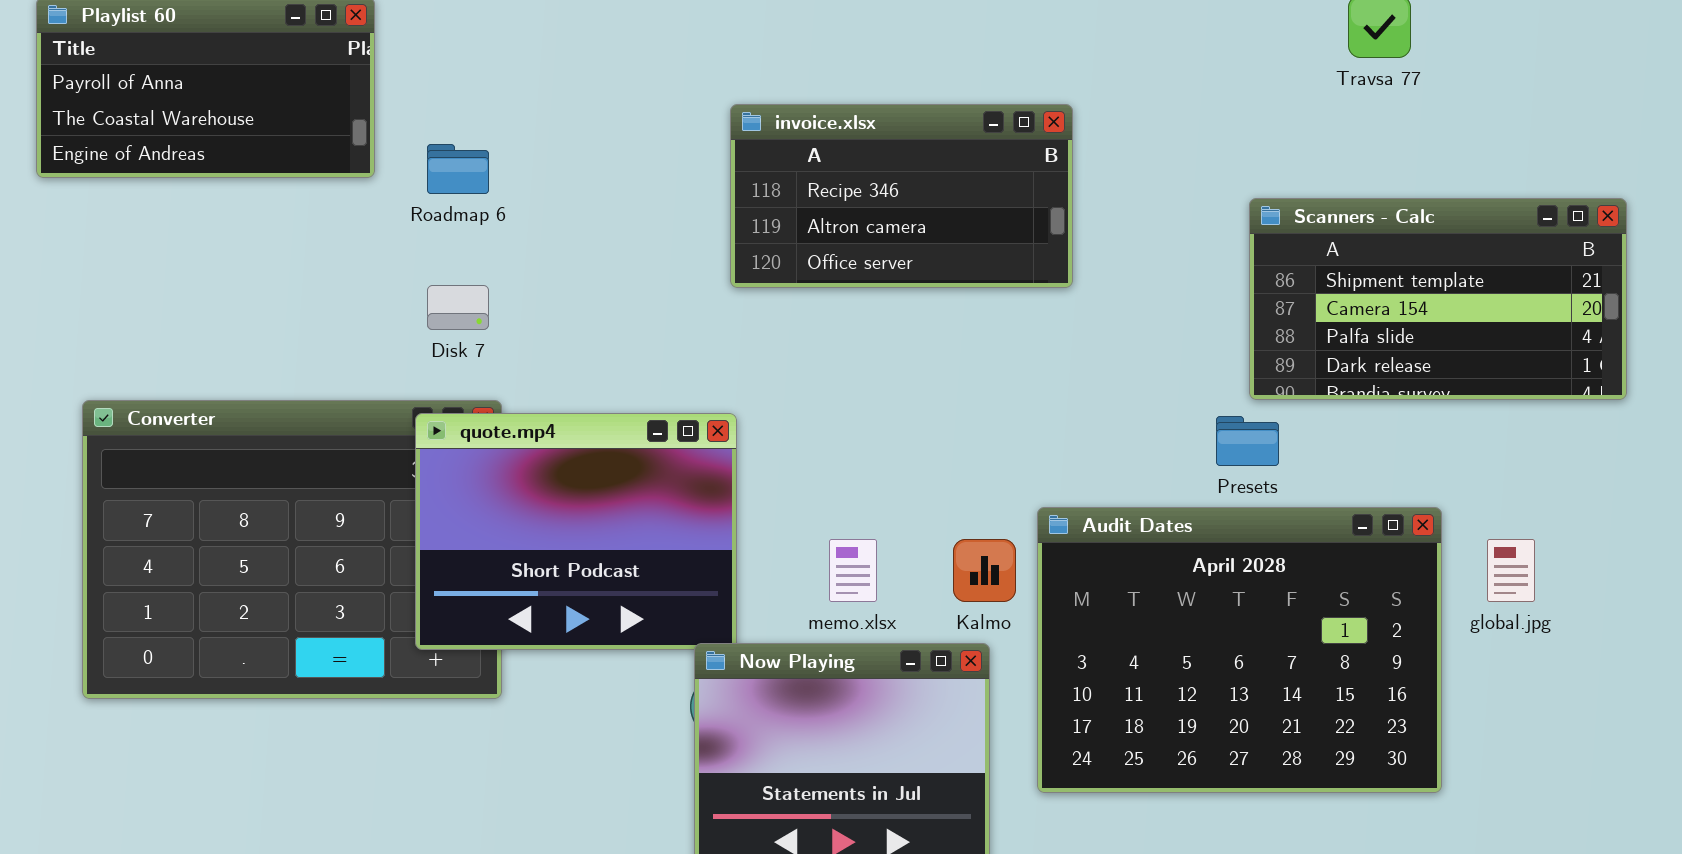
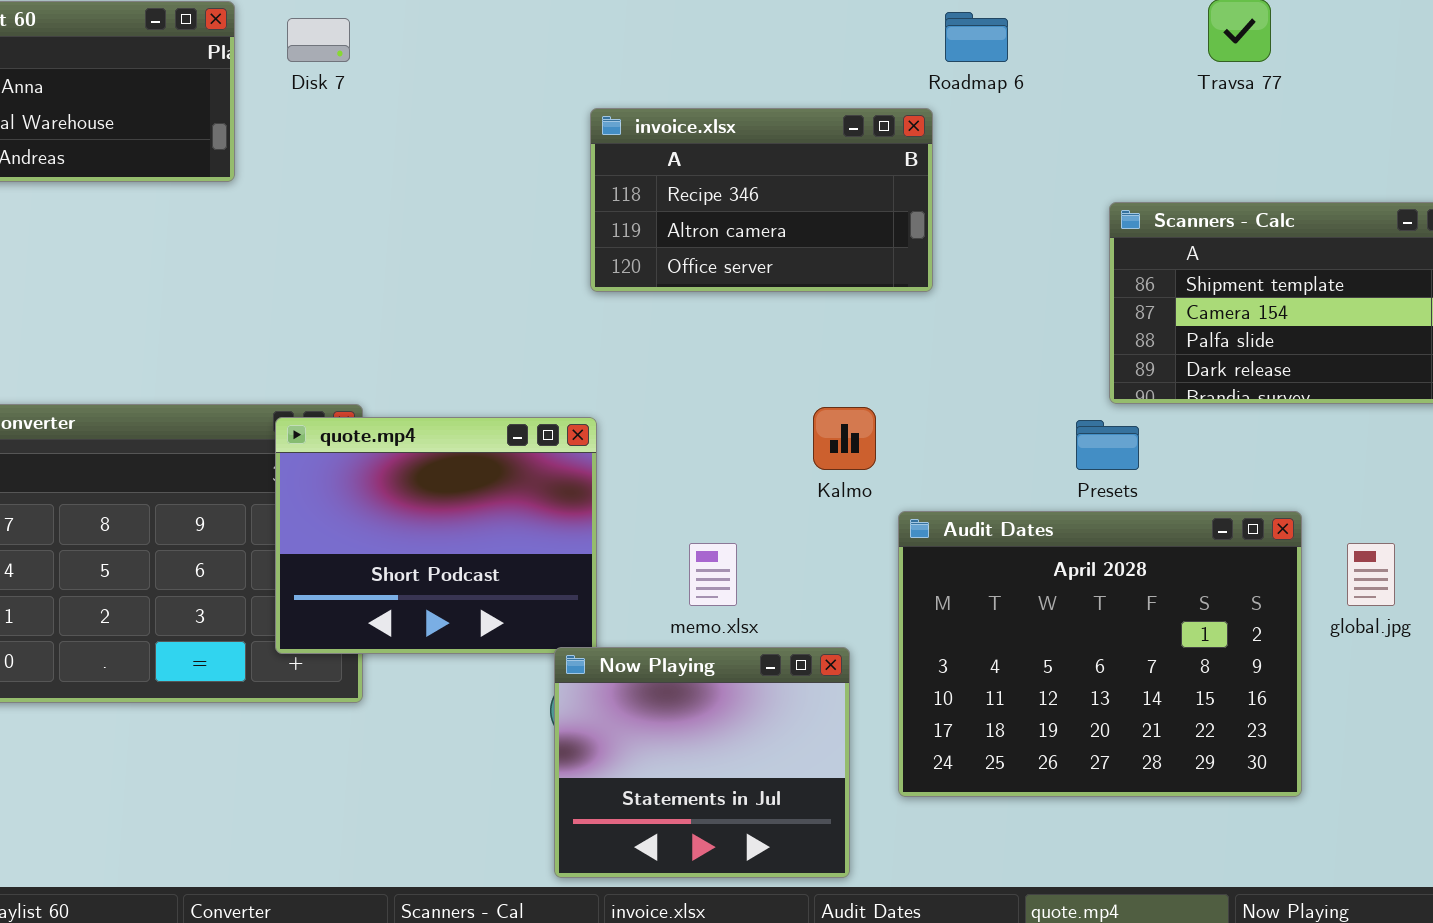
Roadmap 6: [427,144,489,194] -> [945,12,1008,62], moved
Disk 7: [427,285,489,330] -> [287,18,350,62], moved
Kalmo: [953,539,1016,602] -> [813,407,876,470], moved

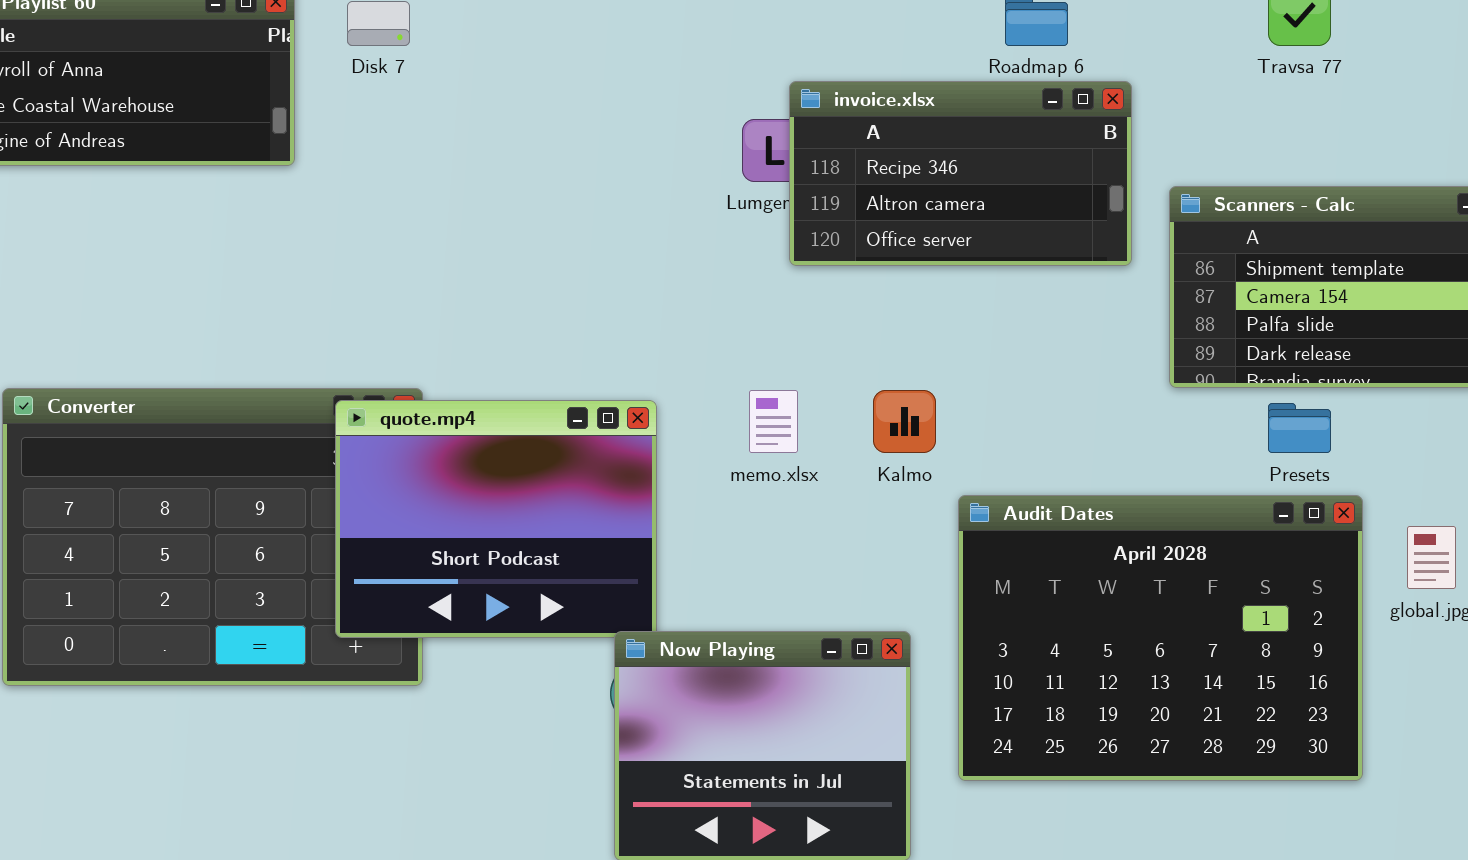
invoice.xlsx: [590,108,933,292] -> [789,81,1132,266], moved
Presets: [1076,420,1139,470] -> [1268,403,1331,453], moved
memo.xlsx: [689,543,737,606] -> [749,390,798,453], moved

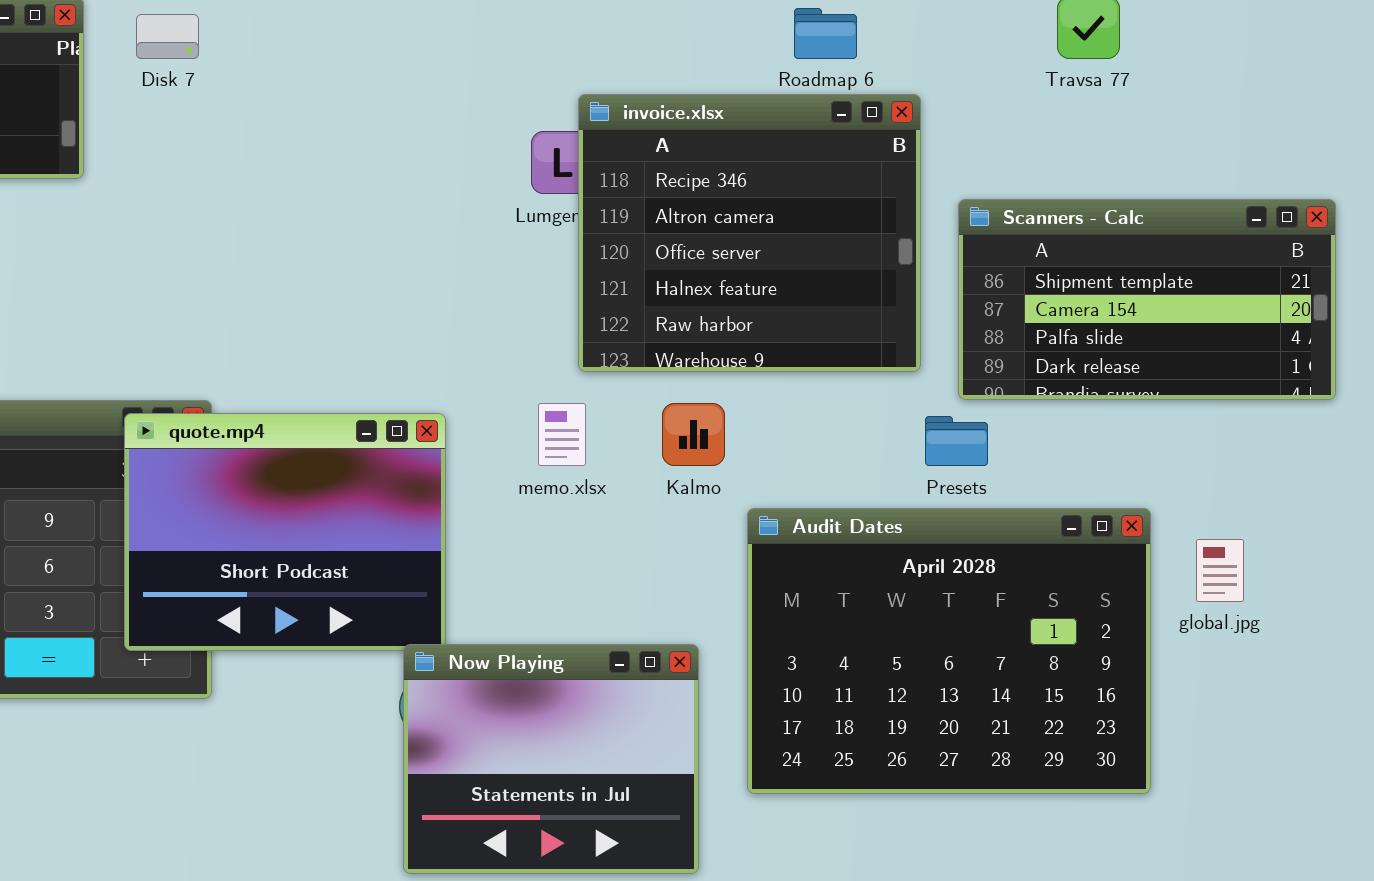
invoice.xlsx: [789,81,1132,266] -> [578,94,921,372], resized
Presets: [1268,403,1331,453] -> [925,416,988,466], moved

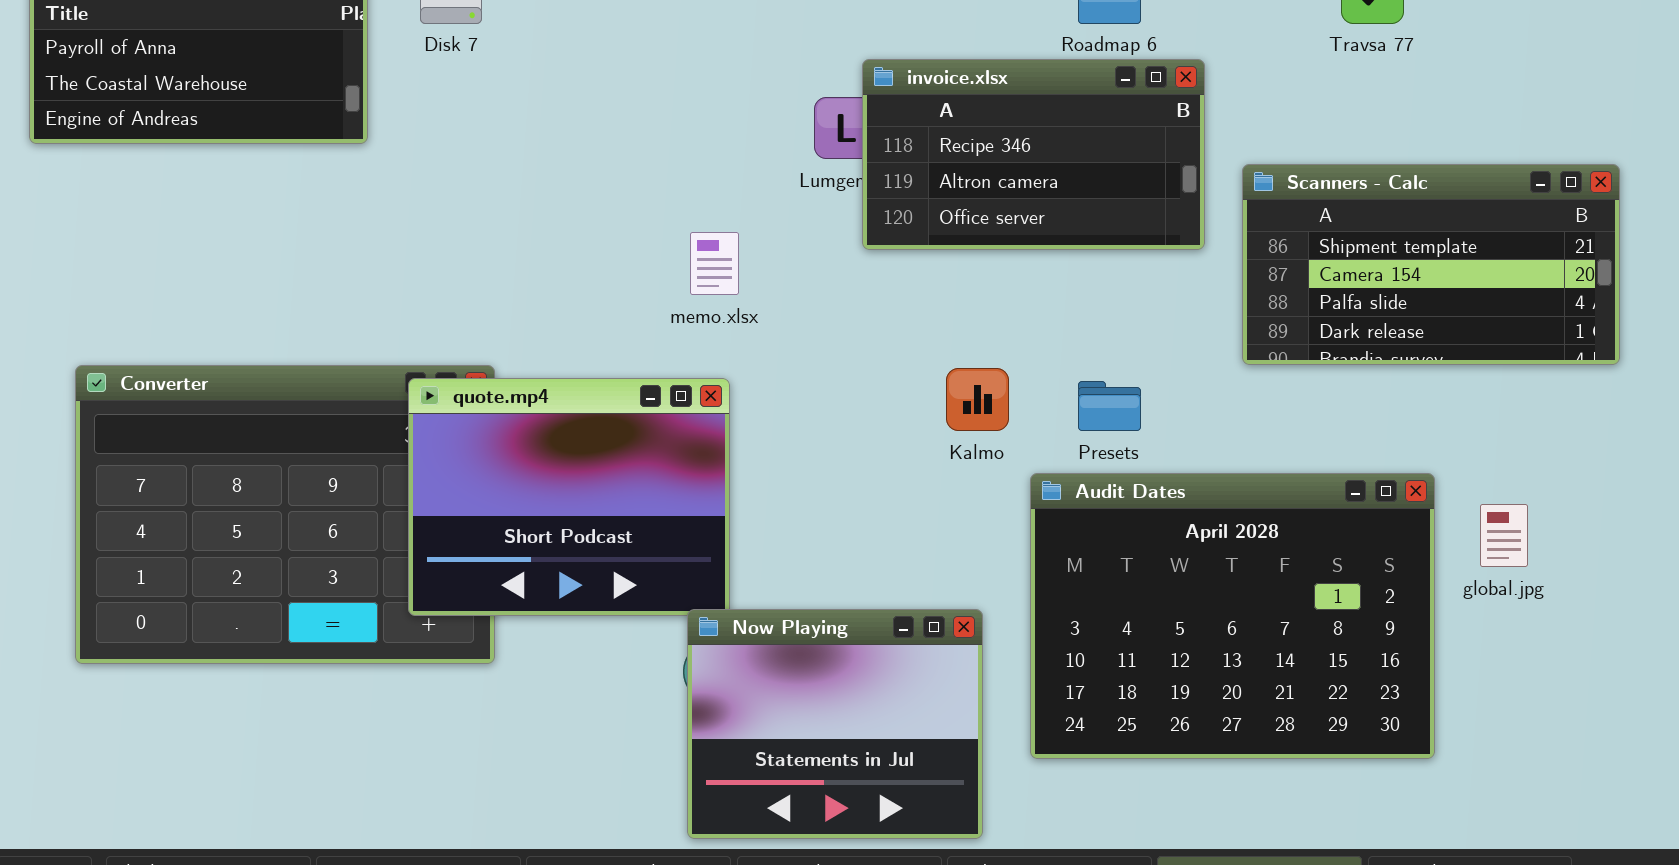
invoice.xlsx: [578,94,921,372] -> [862,59,1205,250], resized
memo.xlsx: [538,403,586,466] -> [690,232,739,295], moved
Presets: [925,416,988,466] -> [1078,381,1141,431], moved

